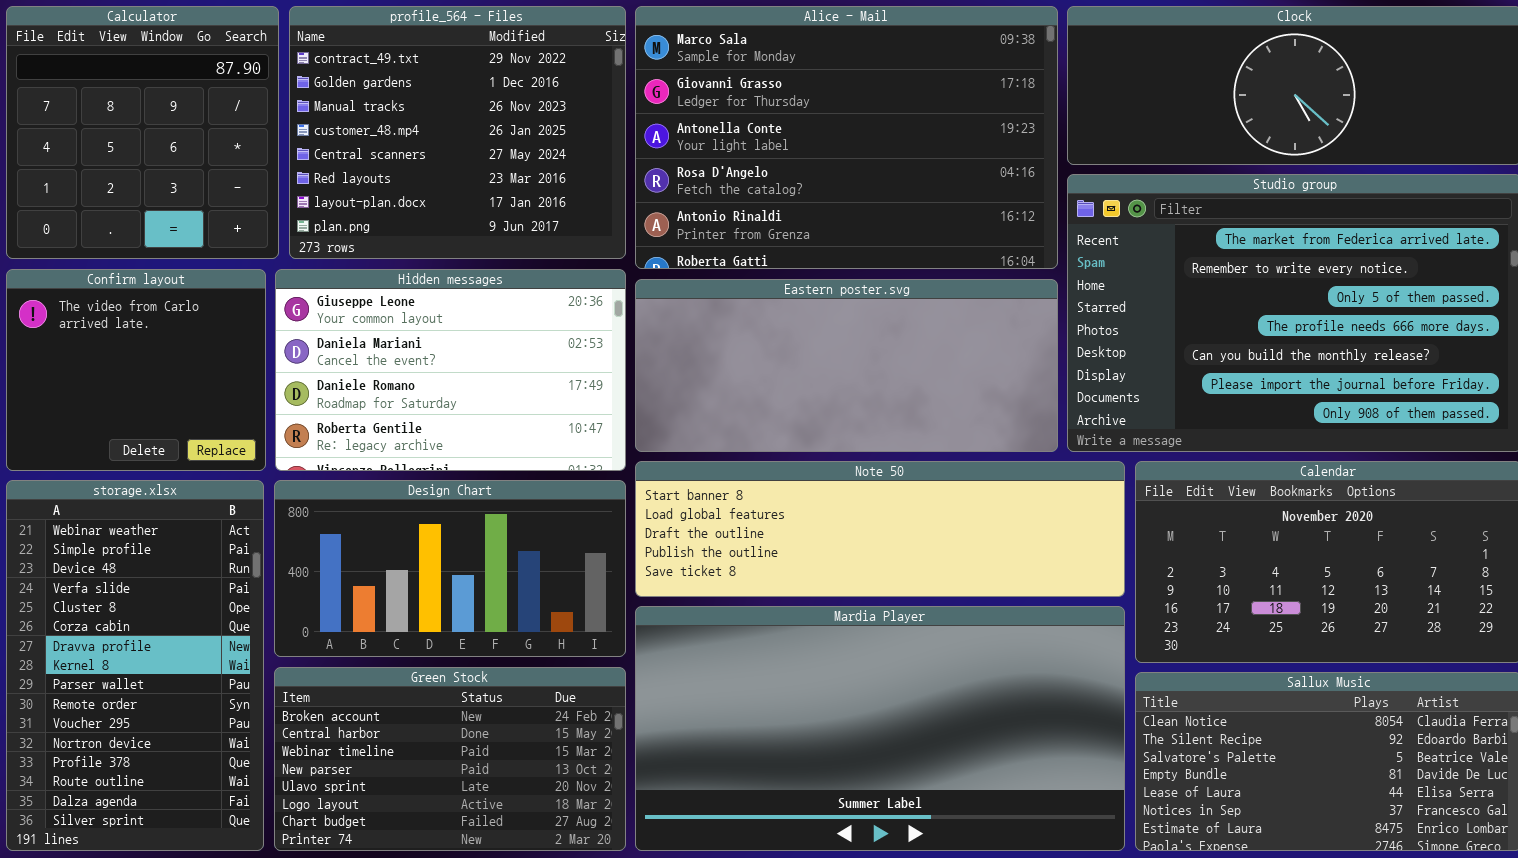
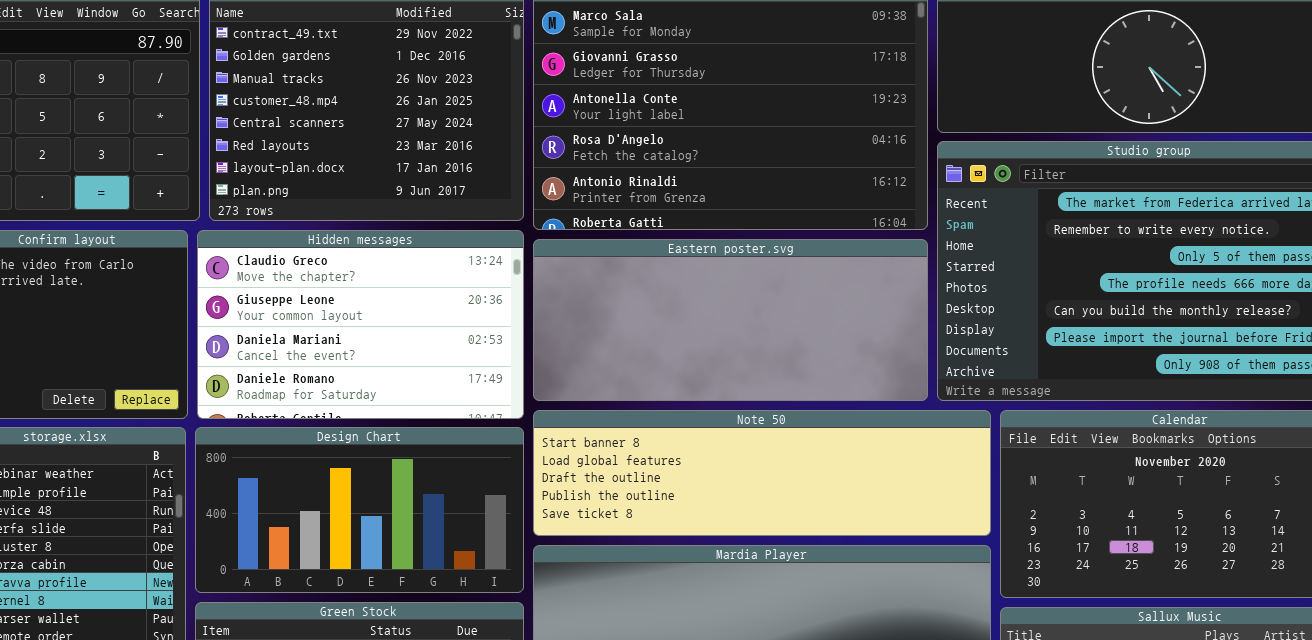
Hidden messages: [275,269,626,471] -> [197,230,524,419], scrolled up 1 row

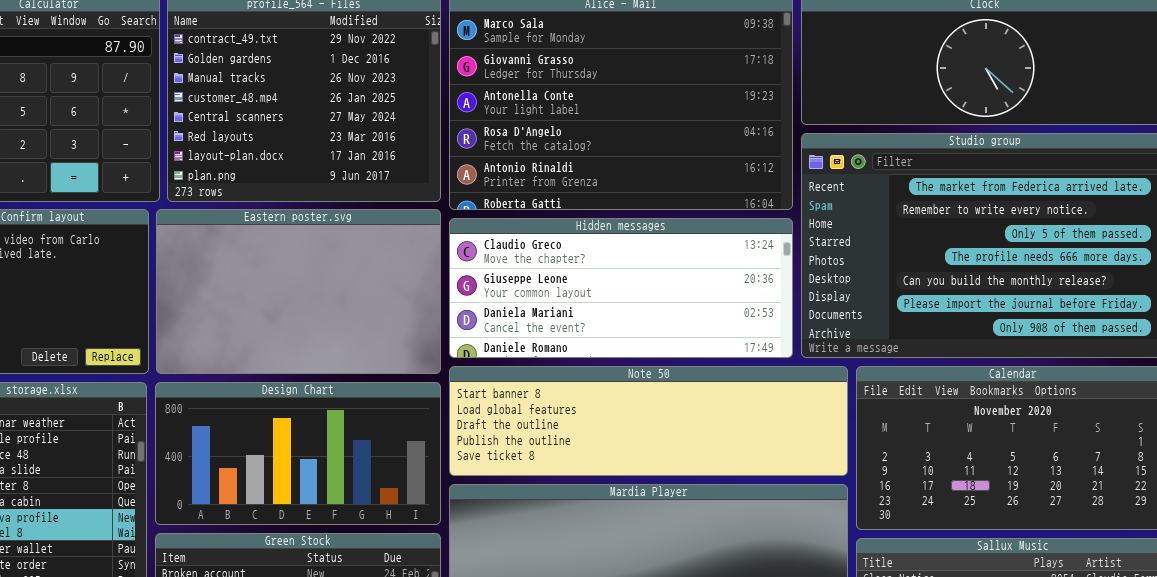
Hidden messages: [197,230,524,419] -> [449,218,793,358], moved, resized
Eastern poster.svg: [533,239,928,401] -> [156,209,441,374], moved, resized

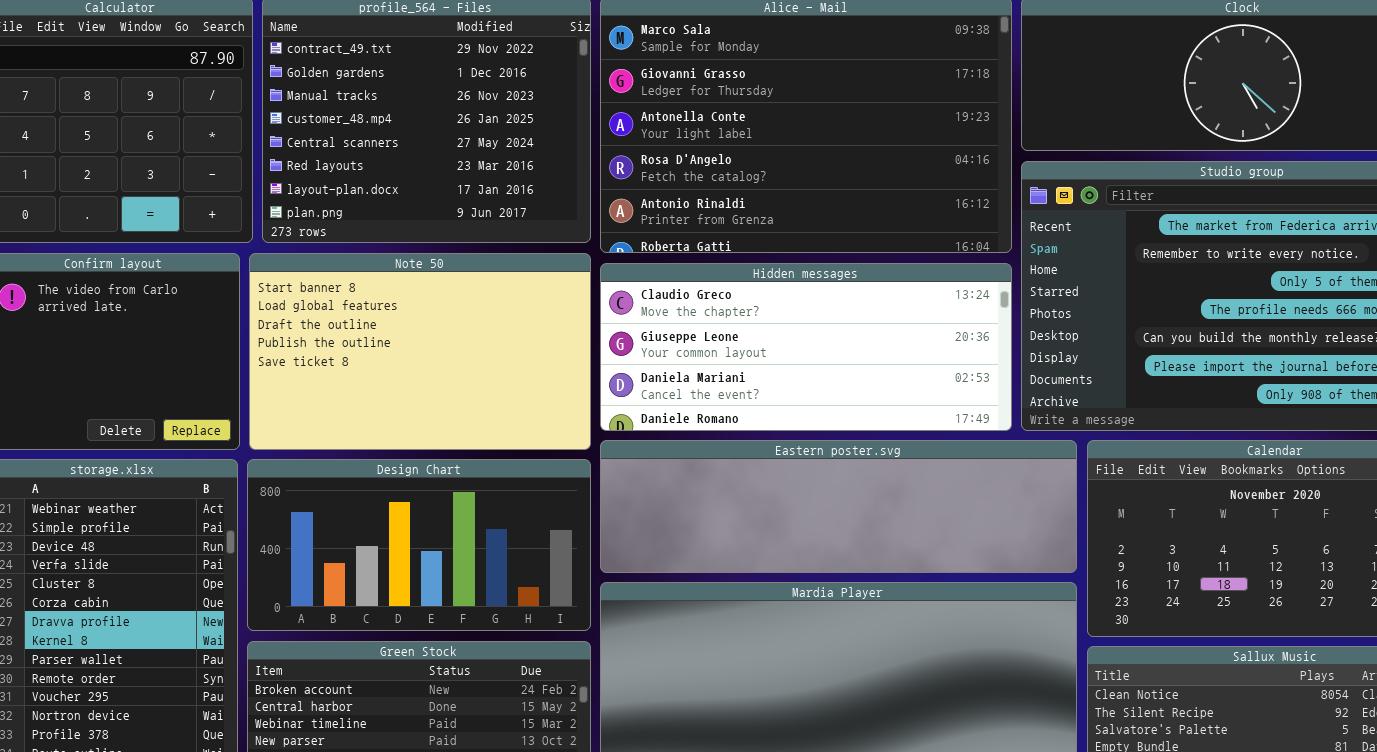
Eastern poster.svg: [156,209,441,374] -> [600,440,1077,573], moved, resized
Note 50: [449,366,848,476] -> [249,253,591,450], moved, resized

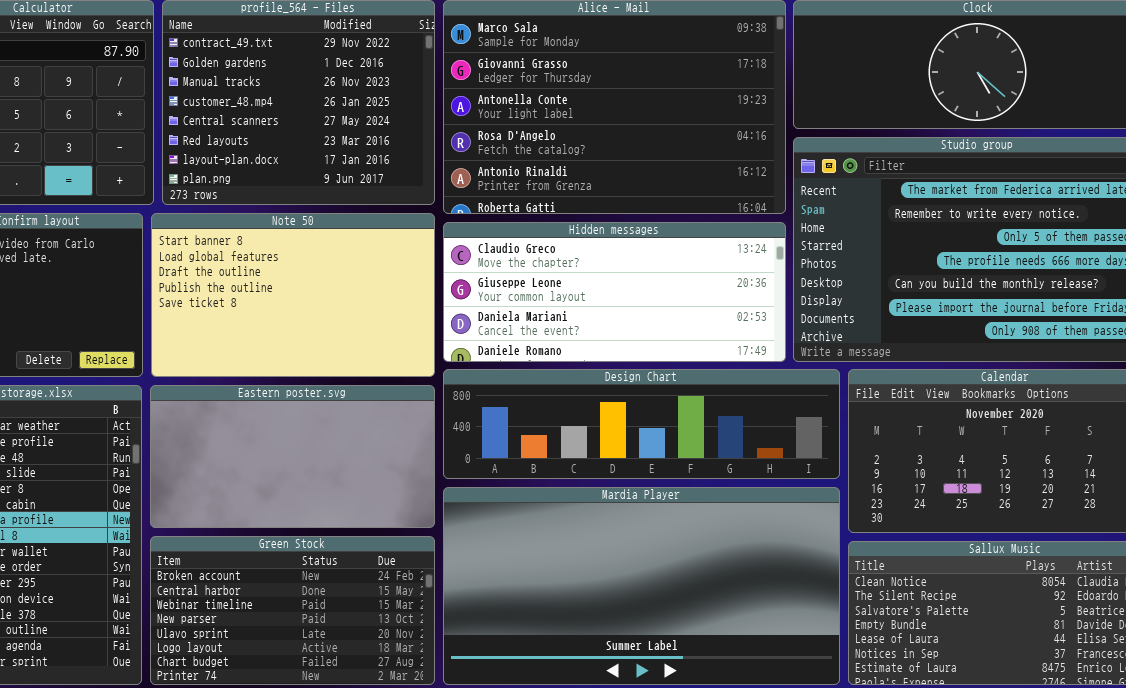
Eastern poster.svg: [600,440,1077,573] -> [150,385,435,528], moved, resized
Design Chart: [247,459,591,631] -> [443,369,840,479], moved, resized

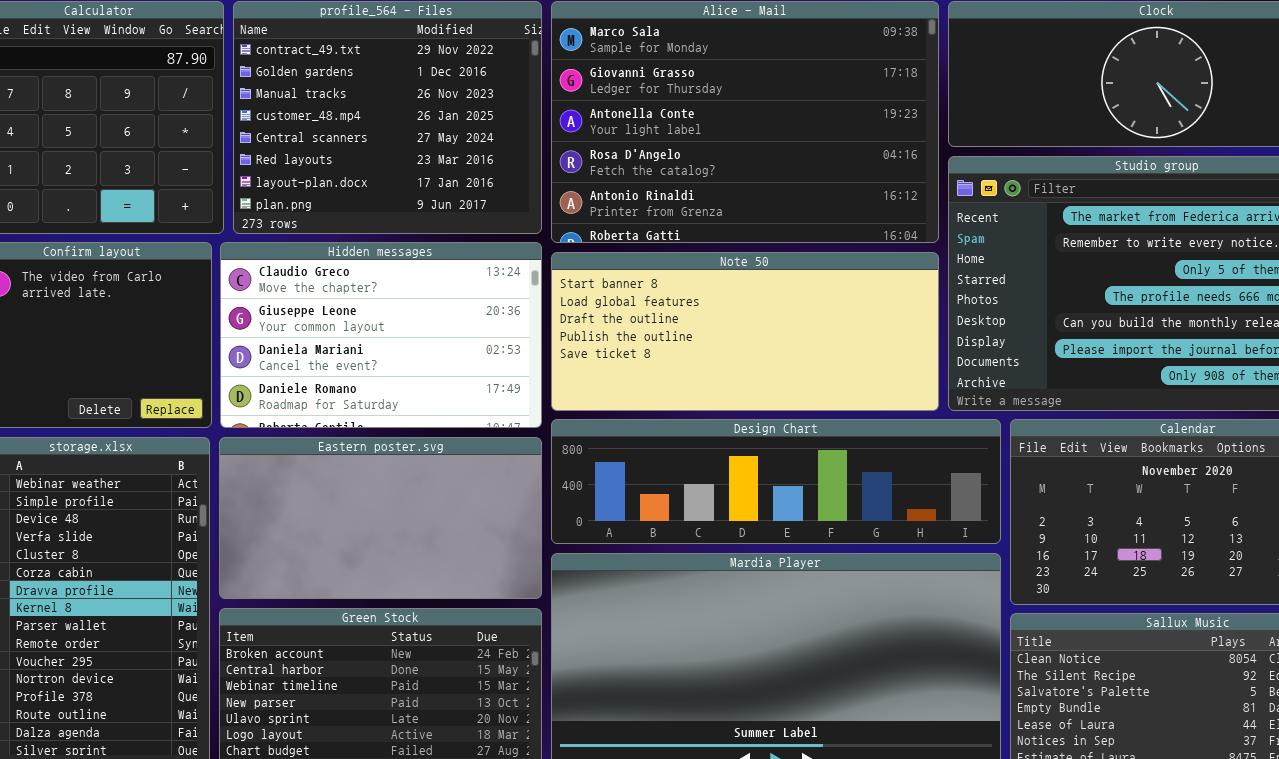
Note 50: [151,213,435,377] -> [551,252,939,411], moved, resized
Hidden messages: [443,222,786,362] -> [220,242,542,428], moved, resized

